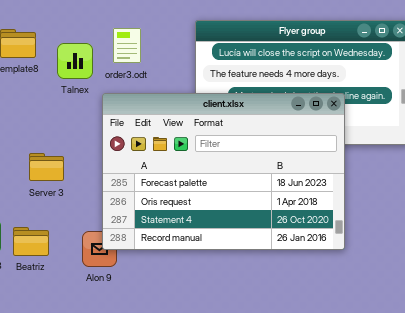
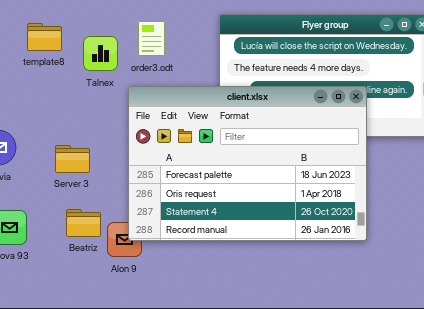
Beatriz: [13,227,49,256] -> [66,209,101,237], moved

